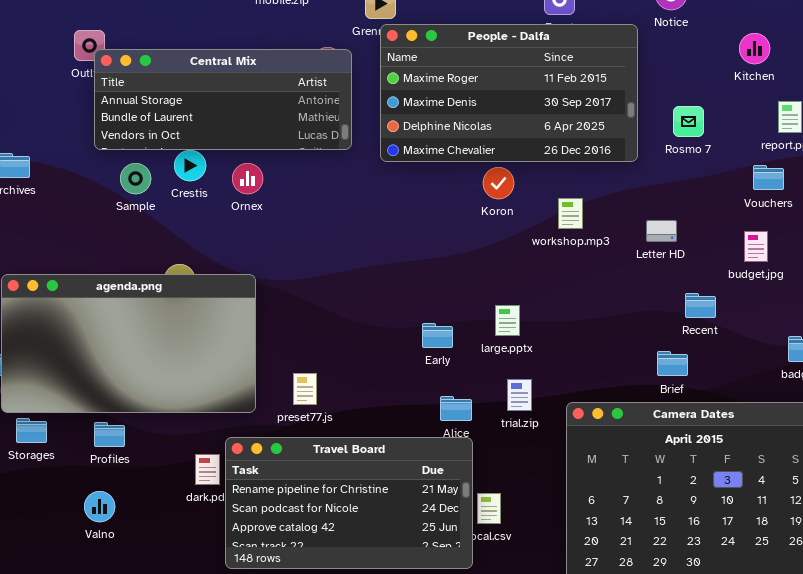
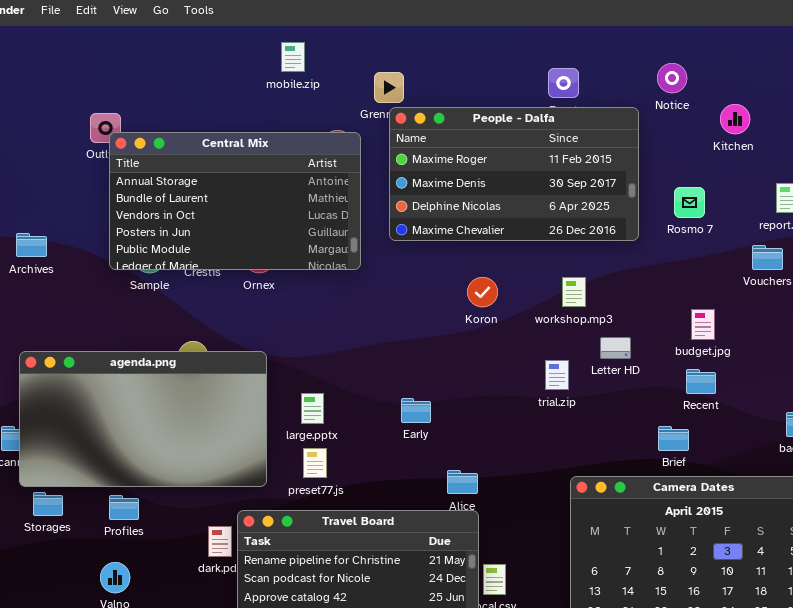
Kitchen: [739,33,770,64] -> [720,104,750,134], moved
Central Mix: [94,49,352,150] -> [109,132,361,270], resized
Koron: [483,167,514,199] -> [467,277,498,307], moved
Letter HD: [646,220,677,242] -> [600,337,631,359], moved
budget.jpg: [744,231,768,262] -> [691,309,715,340], moved
large.pptx: [495,305,520,336] -> [301,393,324,424], moved
Early: [422,323,453,348] -> [401,398,431,423], moved
trial.zip: [507,379,532,411] -> [545,360,569,390], moved

